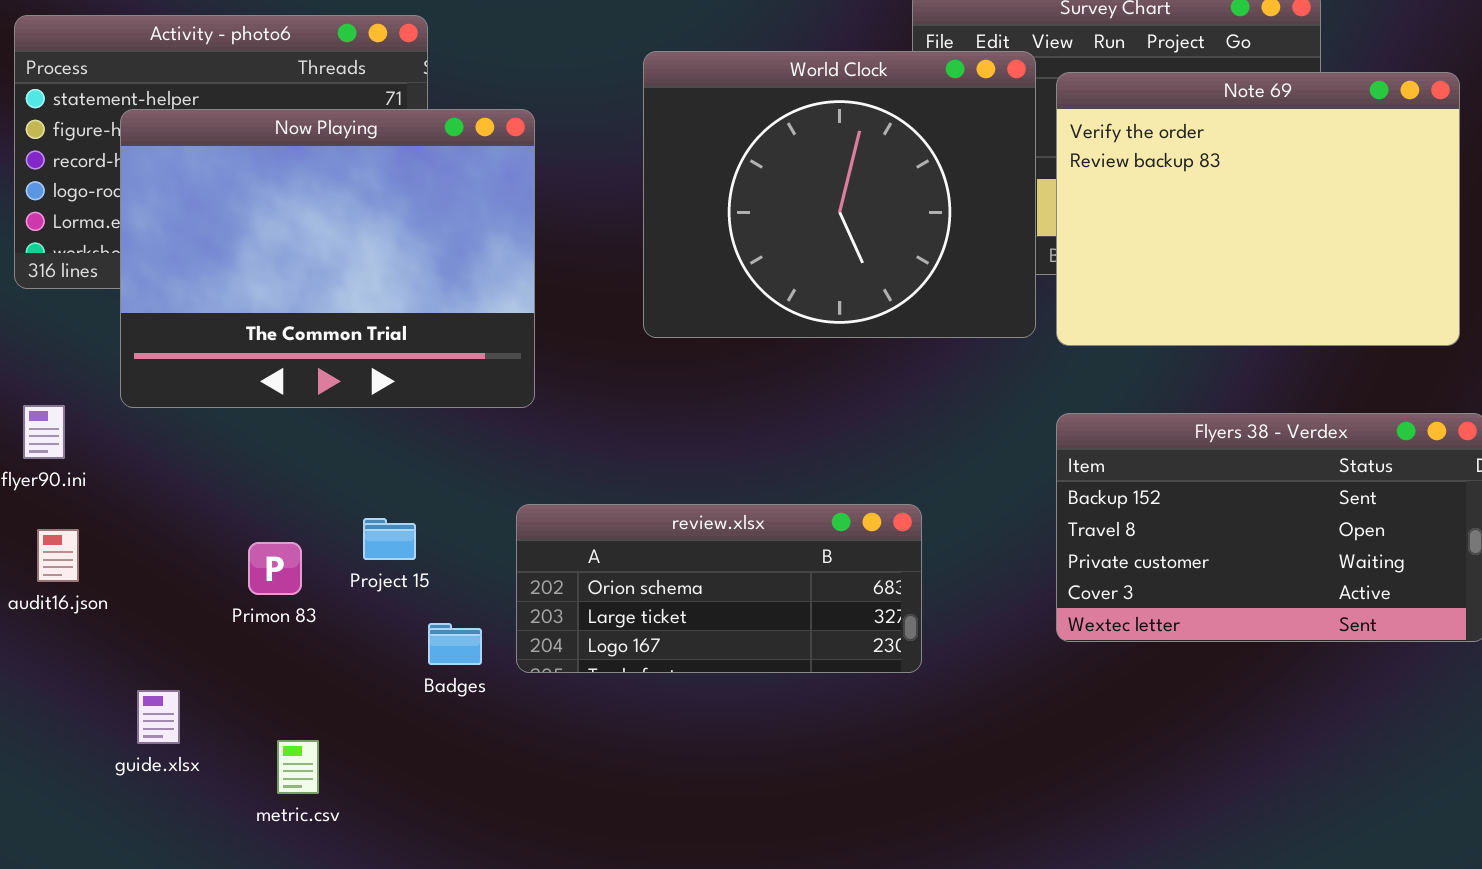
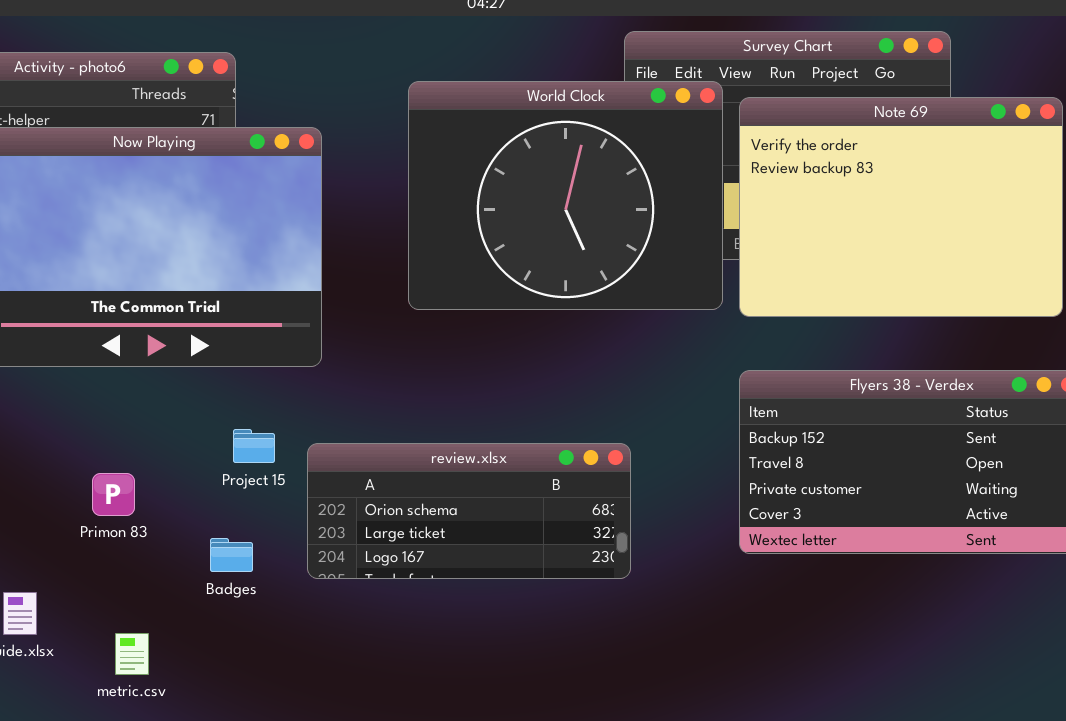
Project 15: [363,518,416,560] -> [233,429,275,463], moved
Badges: [428,623,482,665] -> [210,538,253,572], moved

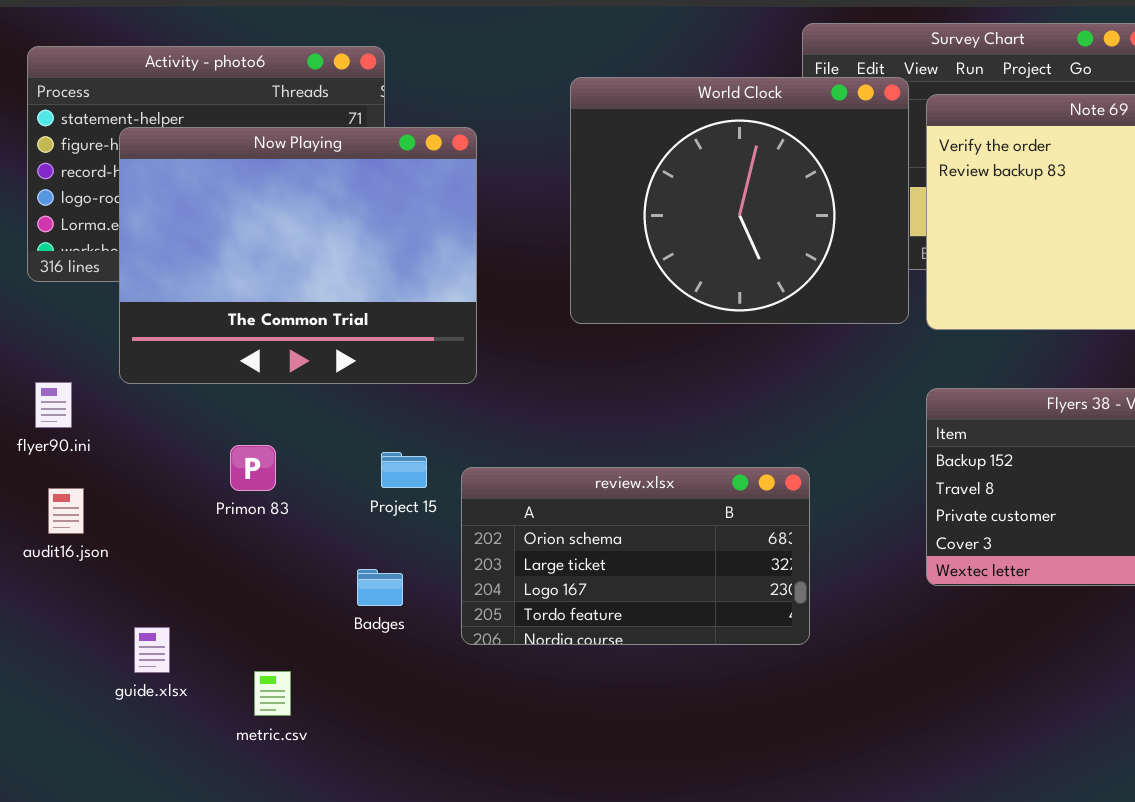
review.xlsx: [307,443,631,579] -> [461,467,810,645], resized
Primon 83: [92,473,135,516] -> [230,445,276,491], moved

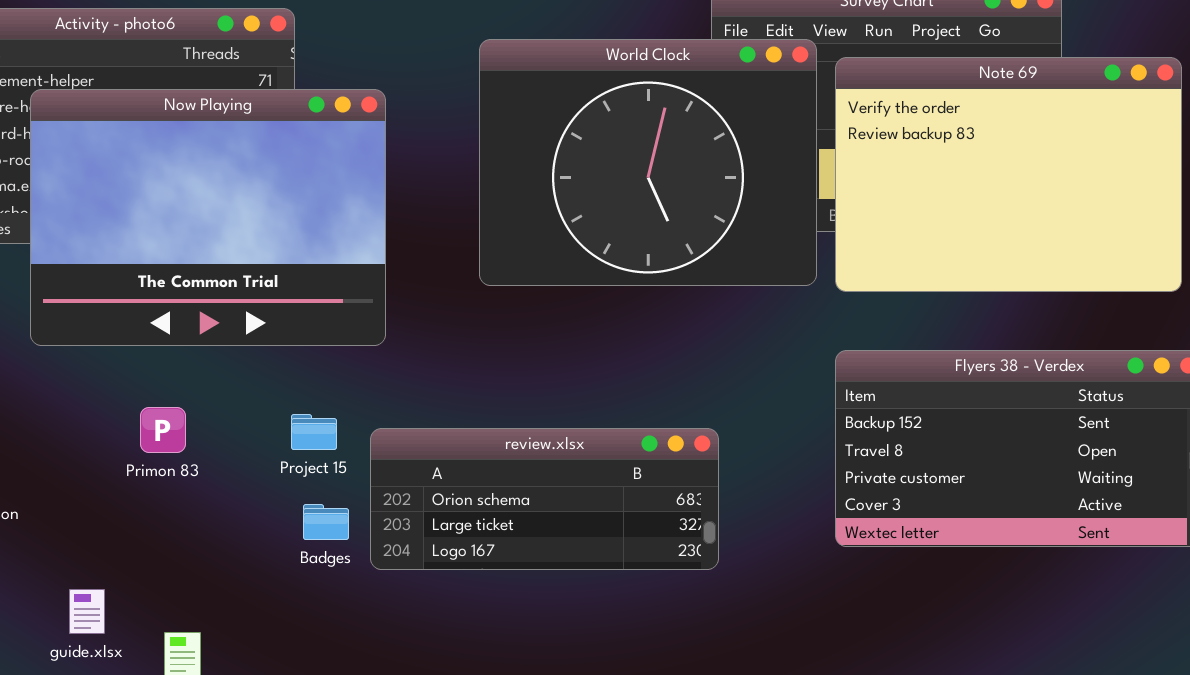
review.xlsx: [461,467,810,645] -> [370,428,719,570], resized
Badges: [357,569,403,606] -> [303,504,349,540], moved
guide.xlsx: [134,627,170,673] -> [69,589,105,634], moved

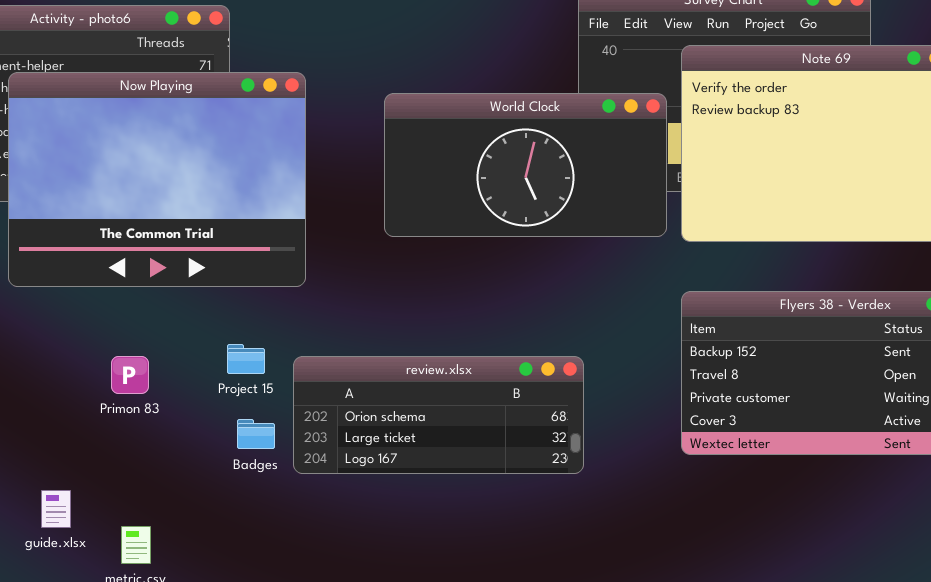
World Clock: [479,39,817,286] -> [384,93,667,237], resized
Primon 83: [140,407,186,453] -> [111,356,149,394], moved

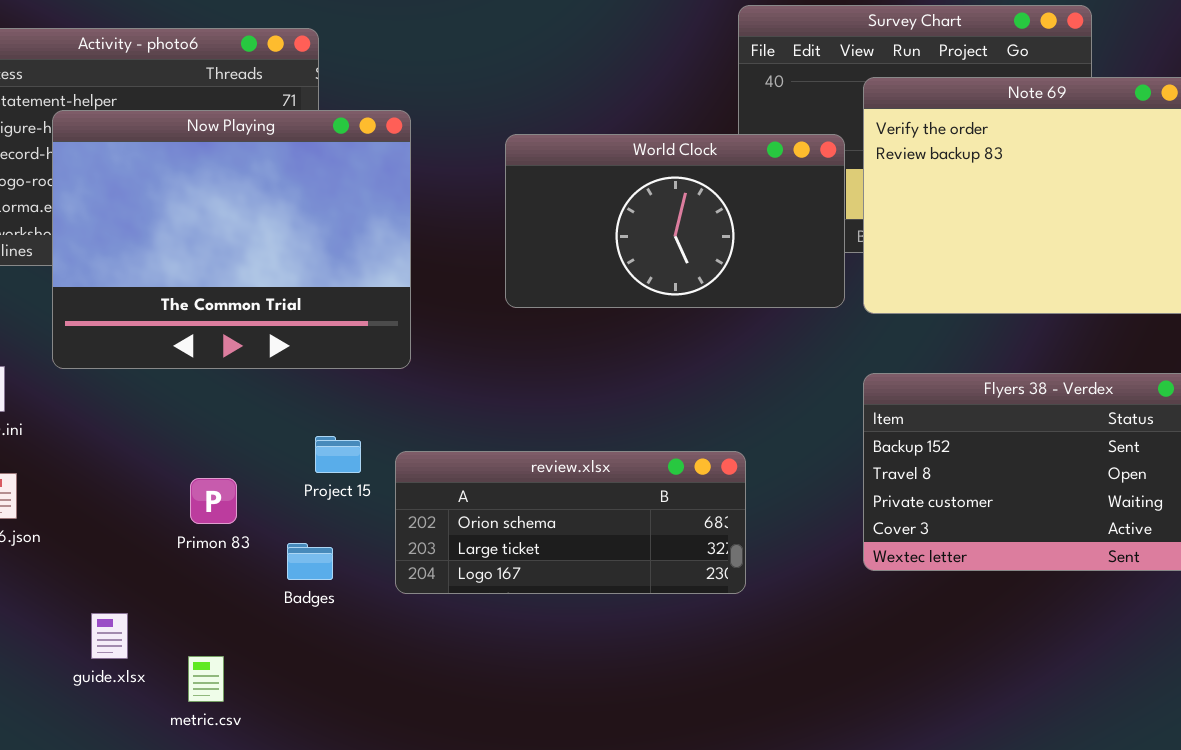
Primon 83: [111,356,149,394] -> [190,478,237,524], moved
Badges: [237,419,275,449] -> [287,543,333,580], moved

